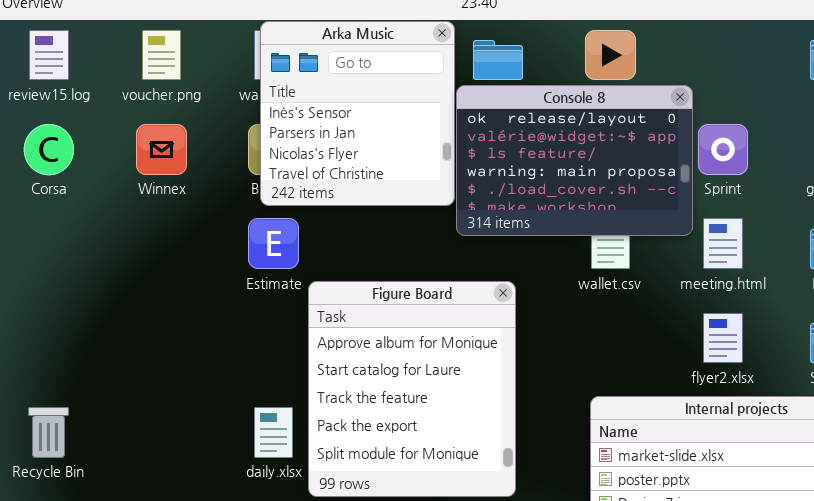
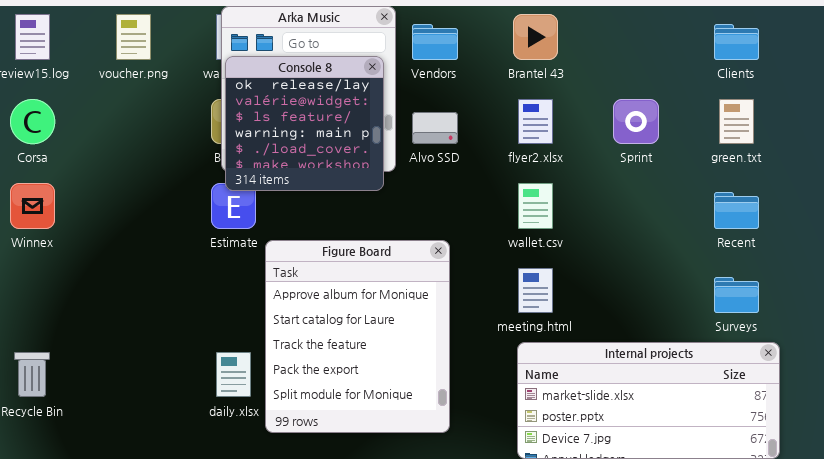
Console 8: [456,85,693,236] -> [225,56,384,191], moved, resized
Winnex: [136,124,187,175] -> [10,183,55,229], moved
meeting.html: [703,218,743,269] -> [518,268,553,313], moved
flyer2.xlsx: [703,313,743,363] -> [518,99,553,144], moved

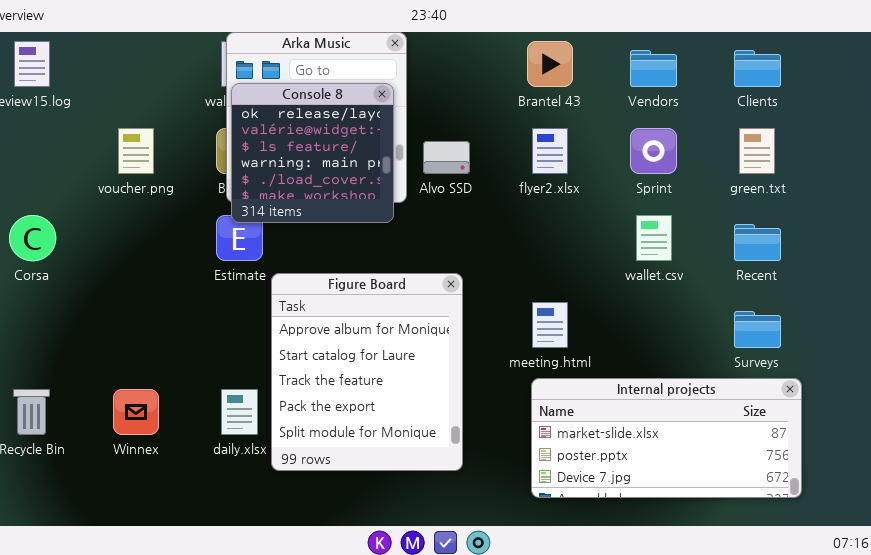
voucher.png: [116,14,151,60] -> [118,128,154,174], moved
Vendors: [412,24,458,60] -> [630,50,677,87], moved
Corsa: [10,99,55,144] -> [9,215,56,261], moved
Winnex: [10,183,55,229] -> [113,389,159,435], moved
wallet.csv: [518,183,553,229] -> [636,215,672,261], moved

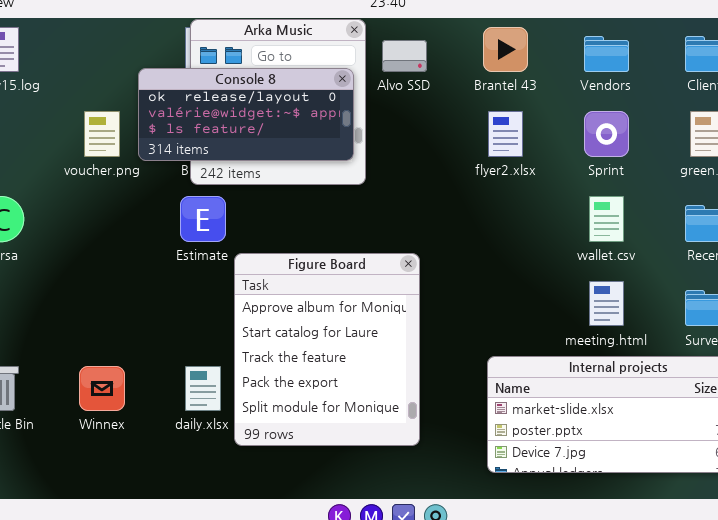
Console 8: [231,83,394,223] -> [138,68,354,161], resized
Alvo SSD: [423,141,470,174] -> [382,40,427,72], moved
meeting.html: [532,302,568,348] -> [589,281,624,326], moved

